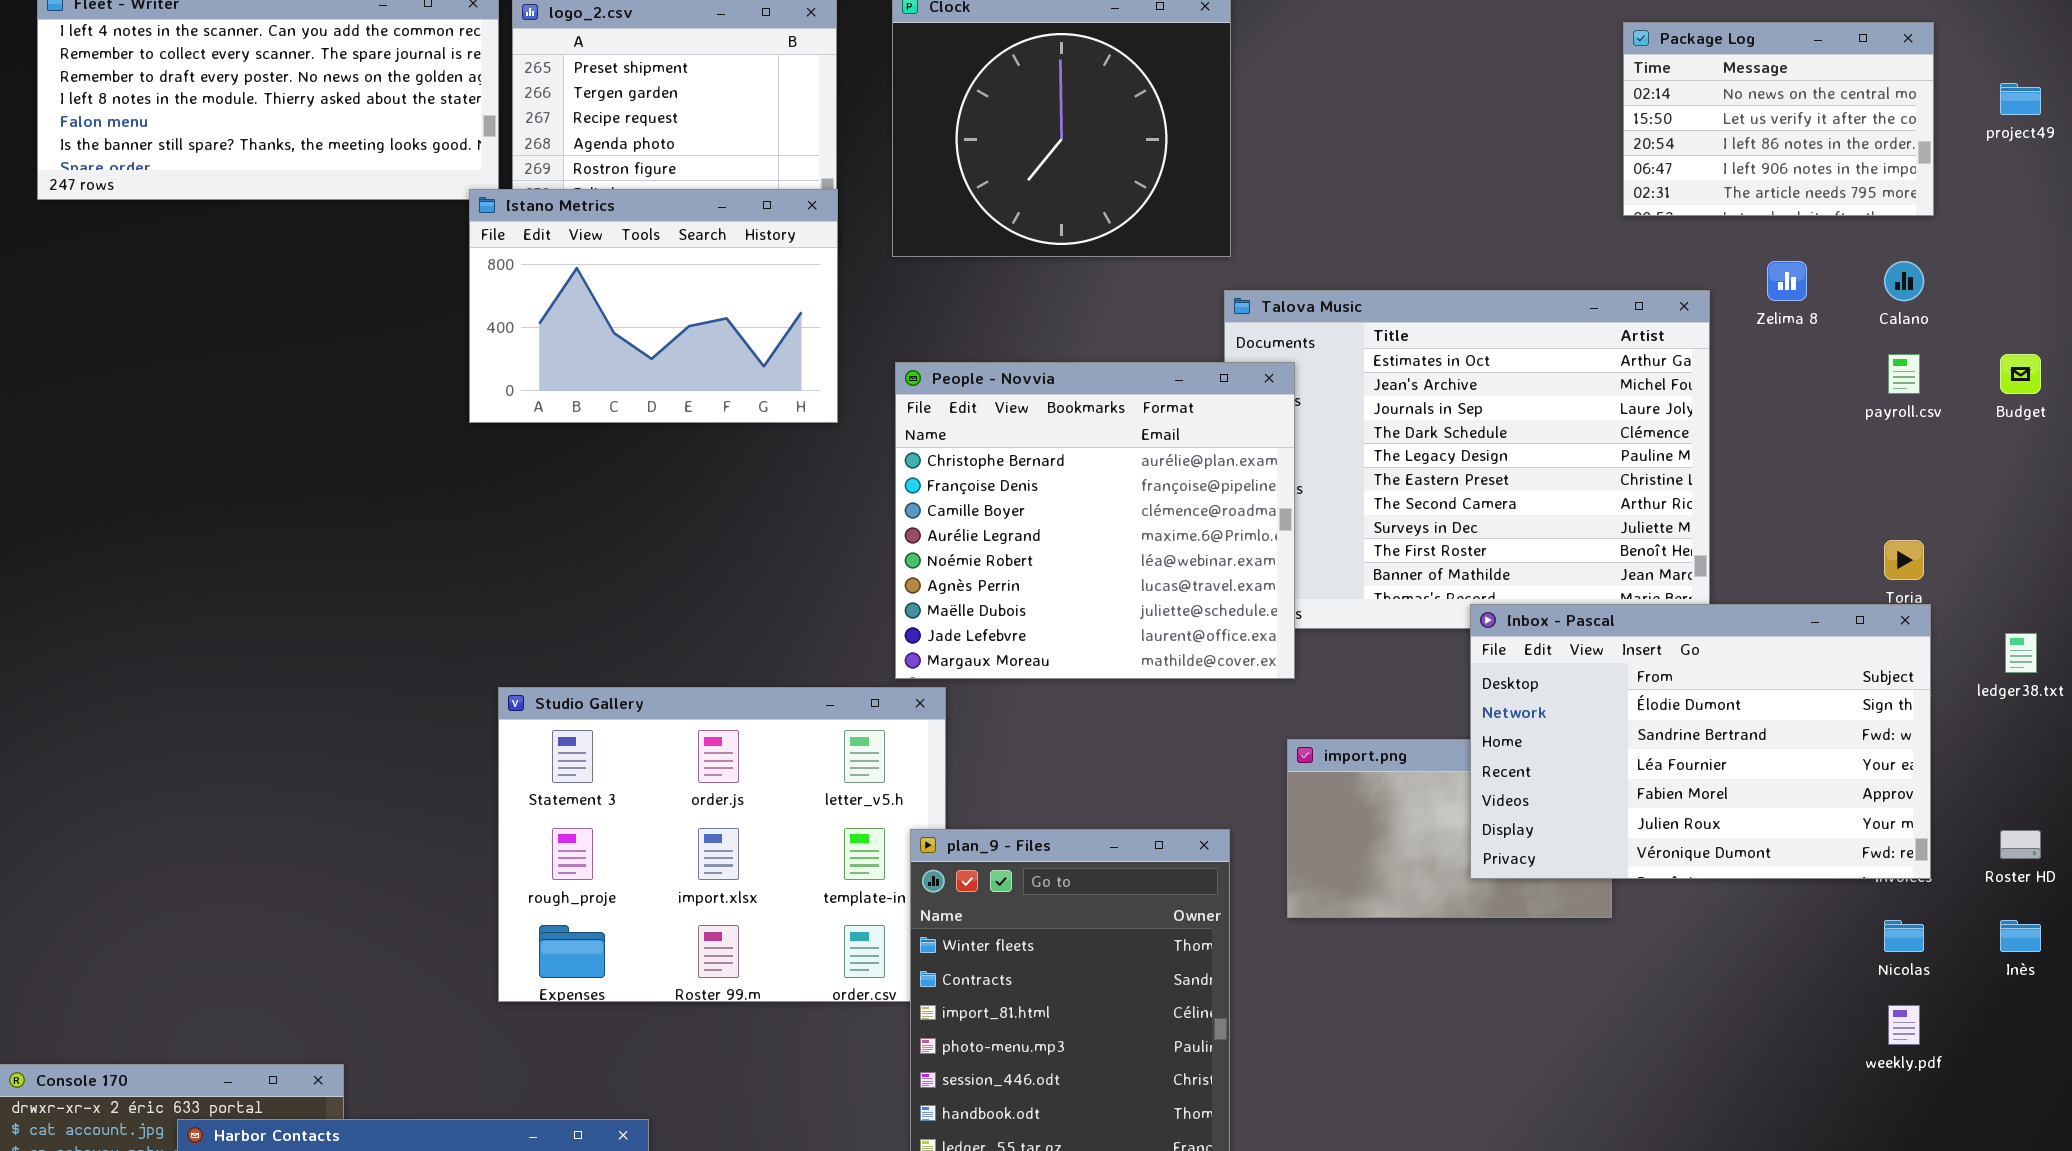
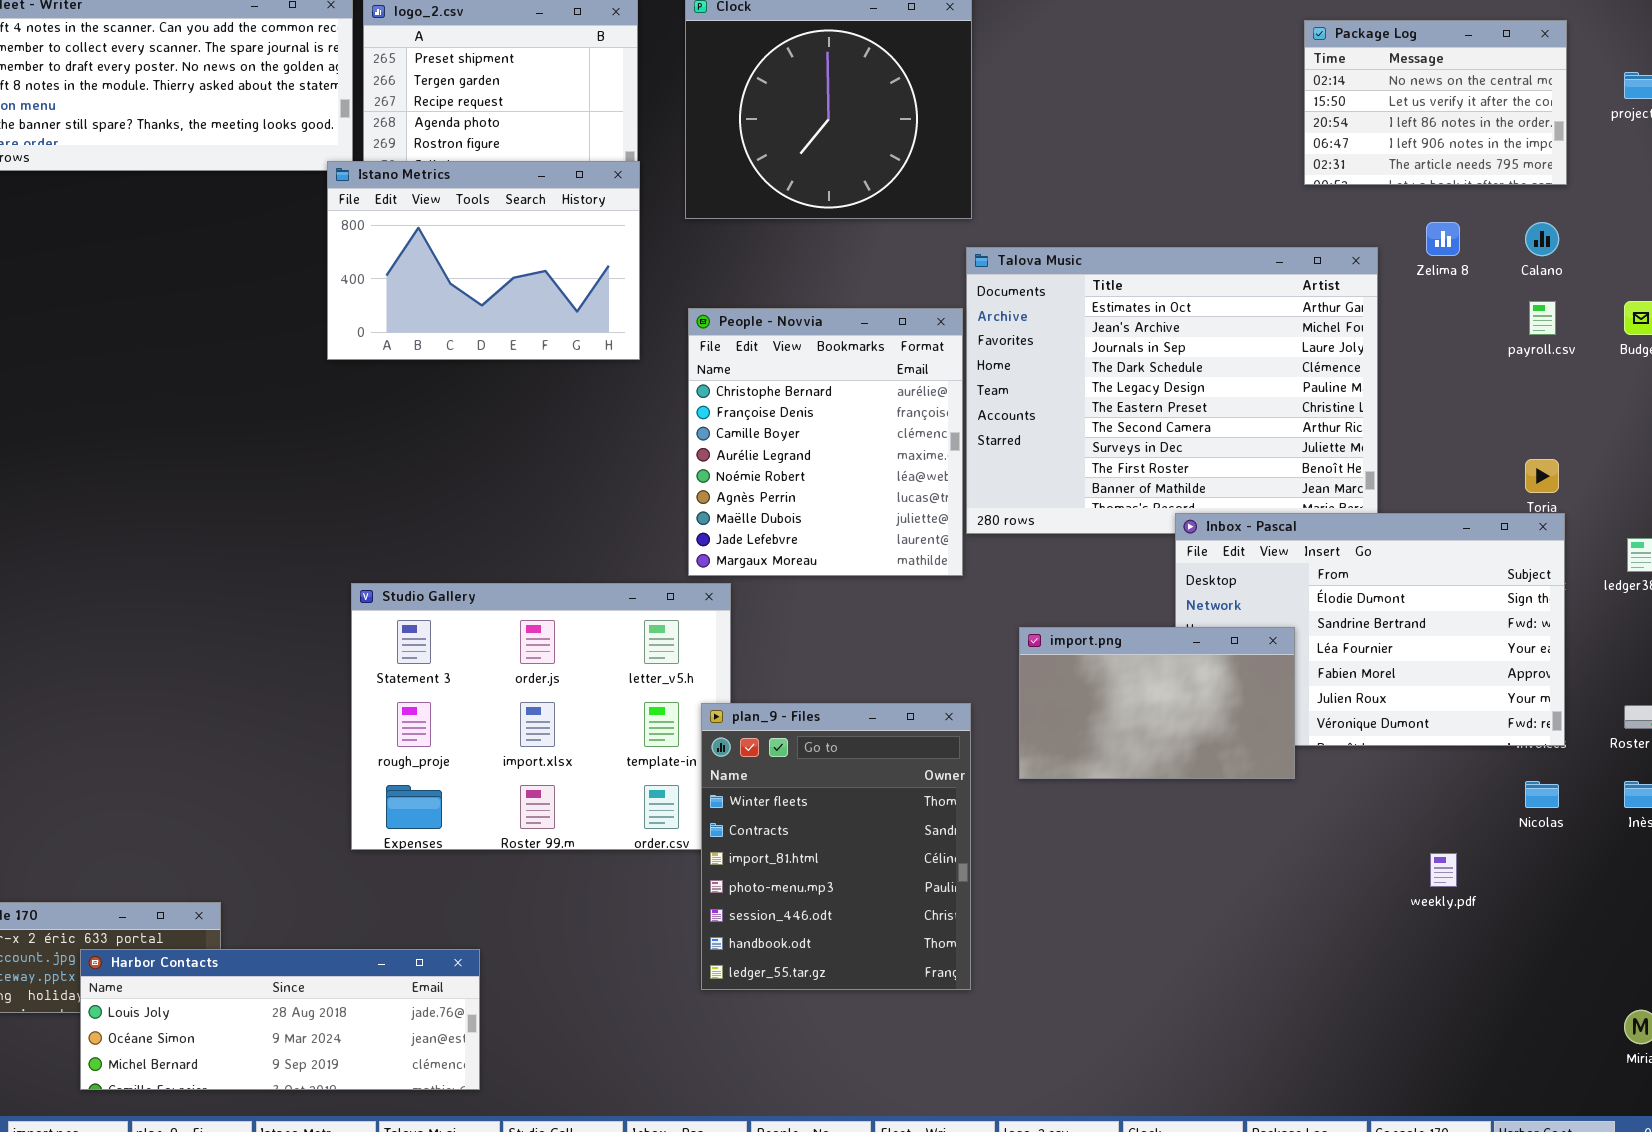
People - Novvia: [895,362,1295,679] -> [688,308,963,576], resized
import.png: [1287,739,1612,918] -> [1019,627,1295,779], raised
weekly.pdf: [1888,1005,1920,1045] -> [1430,853,1457,887], moved

